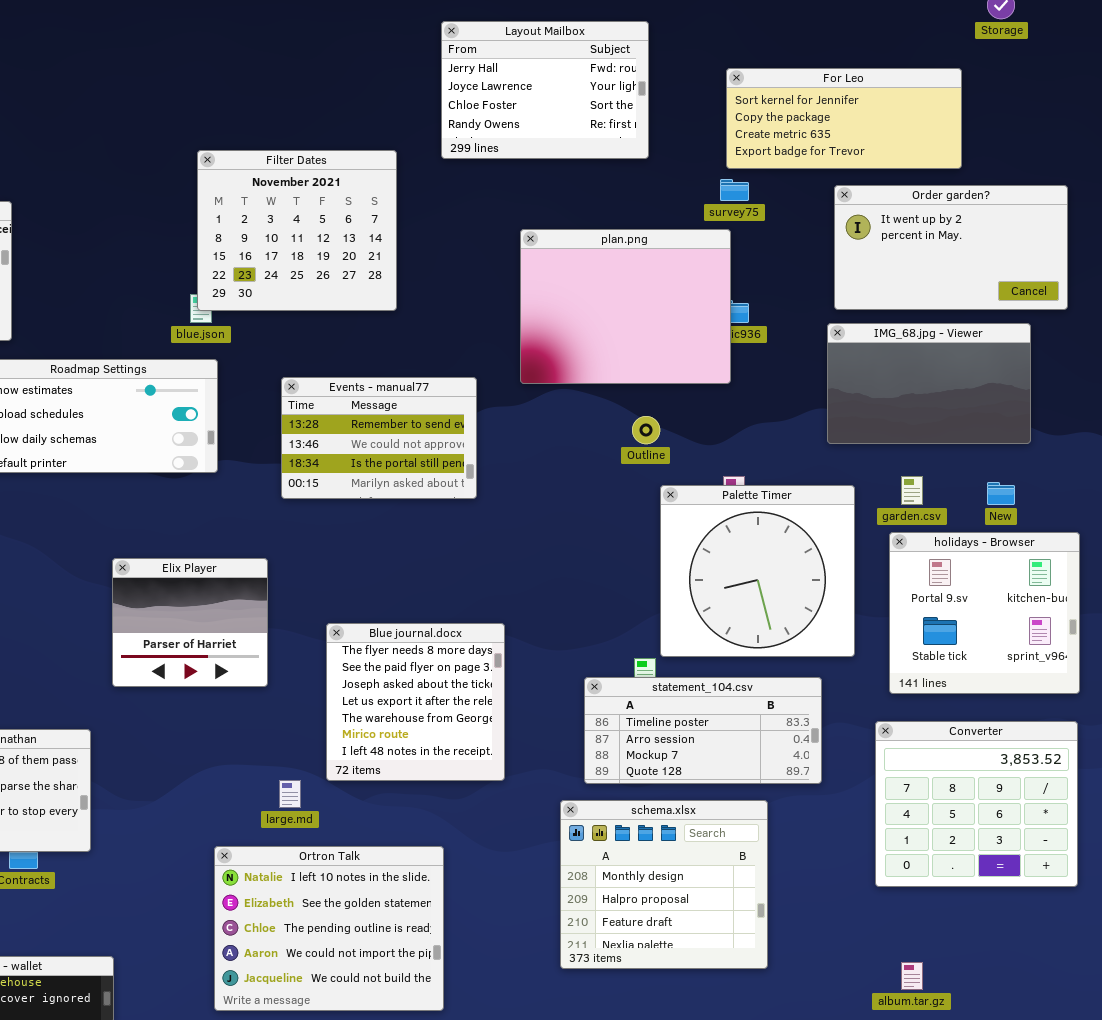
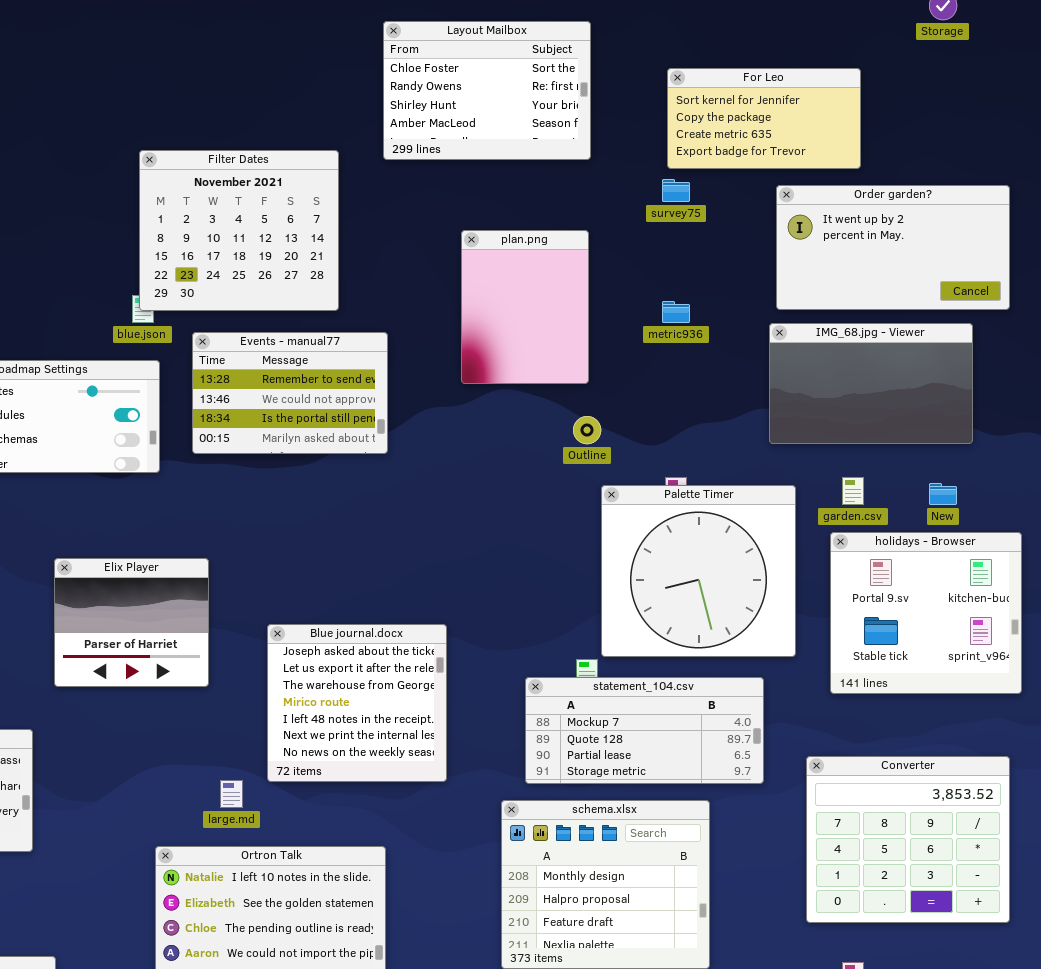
Layout Mailbox: [441,21,649,159] -> [383,21,591,160], scrolled down 2 rows
For Leo: [726,68,962,169] -> [667,68,861,169], resized
plan.png: [520,229,731,384] -> [461,230,589,384], resized
Events - manual77: [281,377,477,499] -> [192,332,388,454], moved
Blue journal.docx: [326,623,505,781] -> [267,624,447,782], scrolled down 2 rows
statement_104.csv: [584,677,822,784] -> [525,677,764,784], scrolled down 2 rows
Converter: [875,721,1078,887] -> [806,756,1010,923], moved

